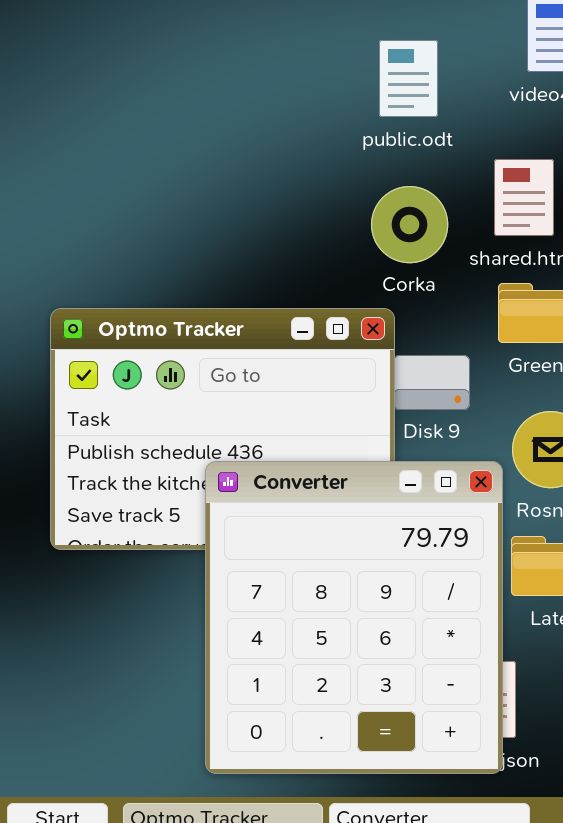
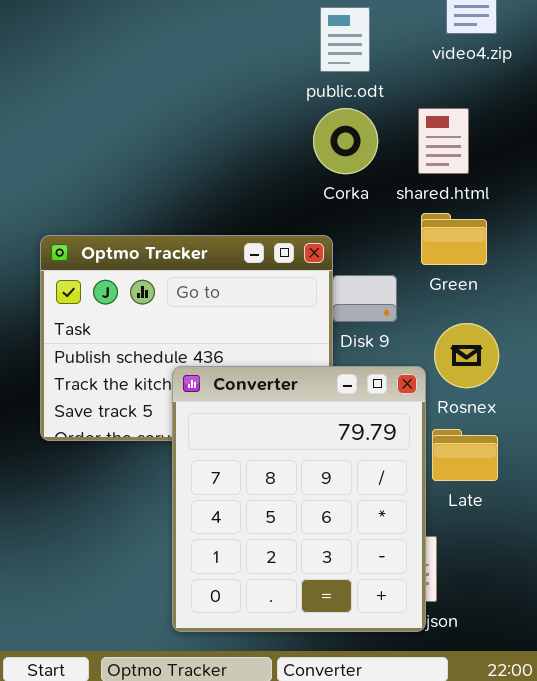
Corka: [371,186,448,263] -> [313,108,378,174], moved

